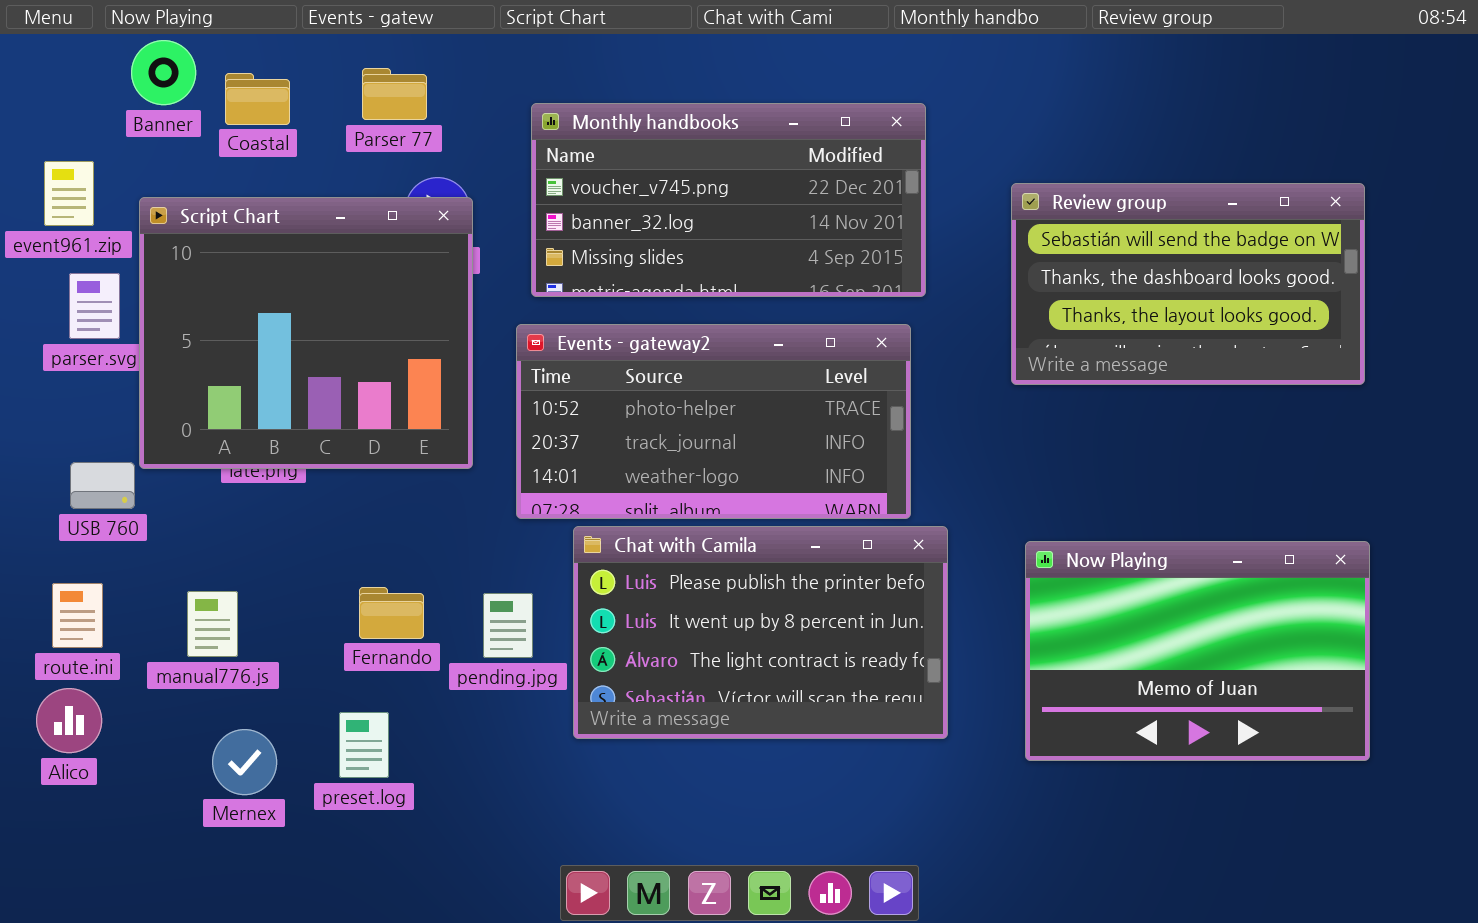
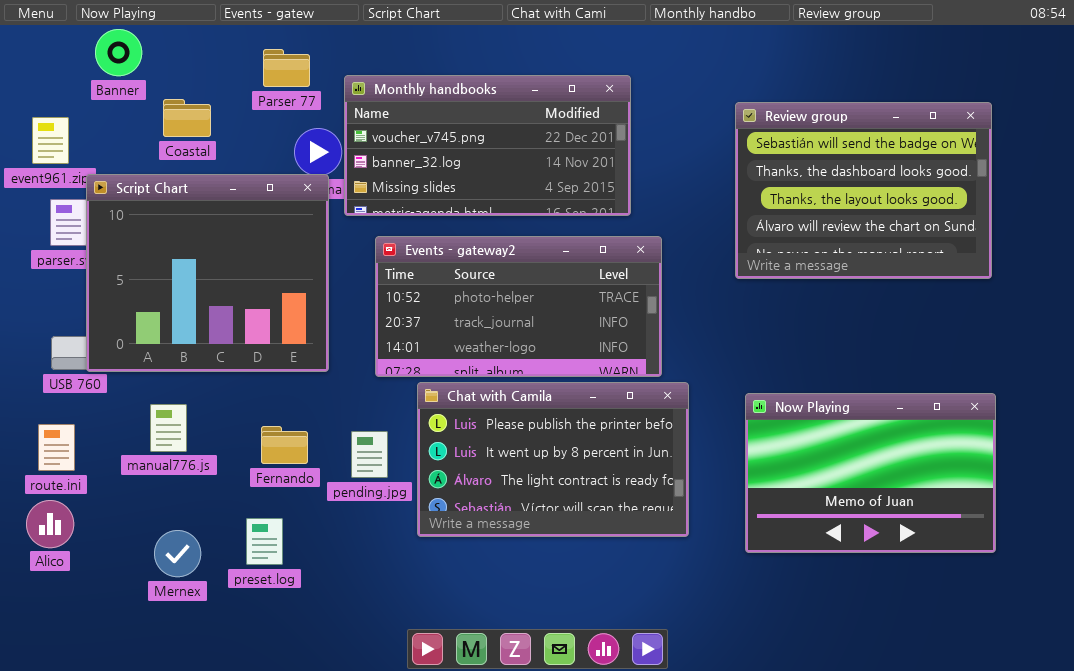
Coastal: [225,73,290,125] -> [163,99,211,137], moved
Monthly handbooks: [531,103,926,297] -> [344,75,631,216], moved
Review group: [1011,183,1365,385] -> [735,102,992,279], resized
Script Chart: [139,197,473,469] -> [86,174,329,372], moved
manual776.js: [187,591,238,657] -> [150,404,187,452], moved

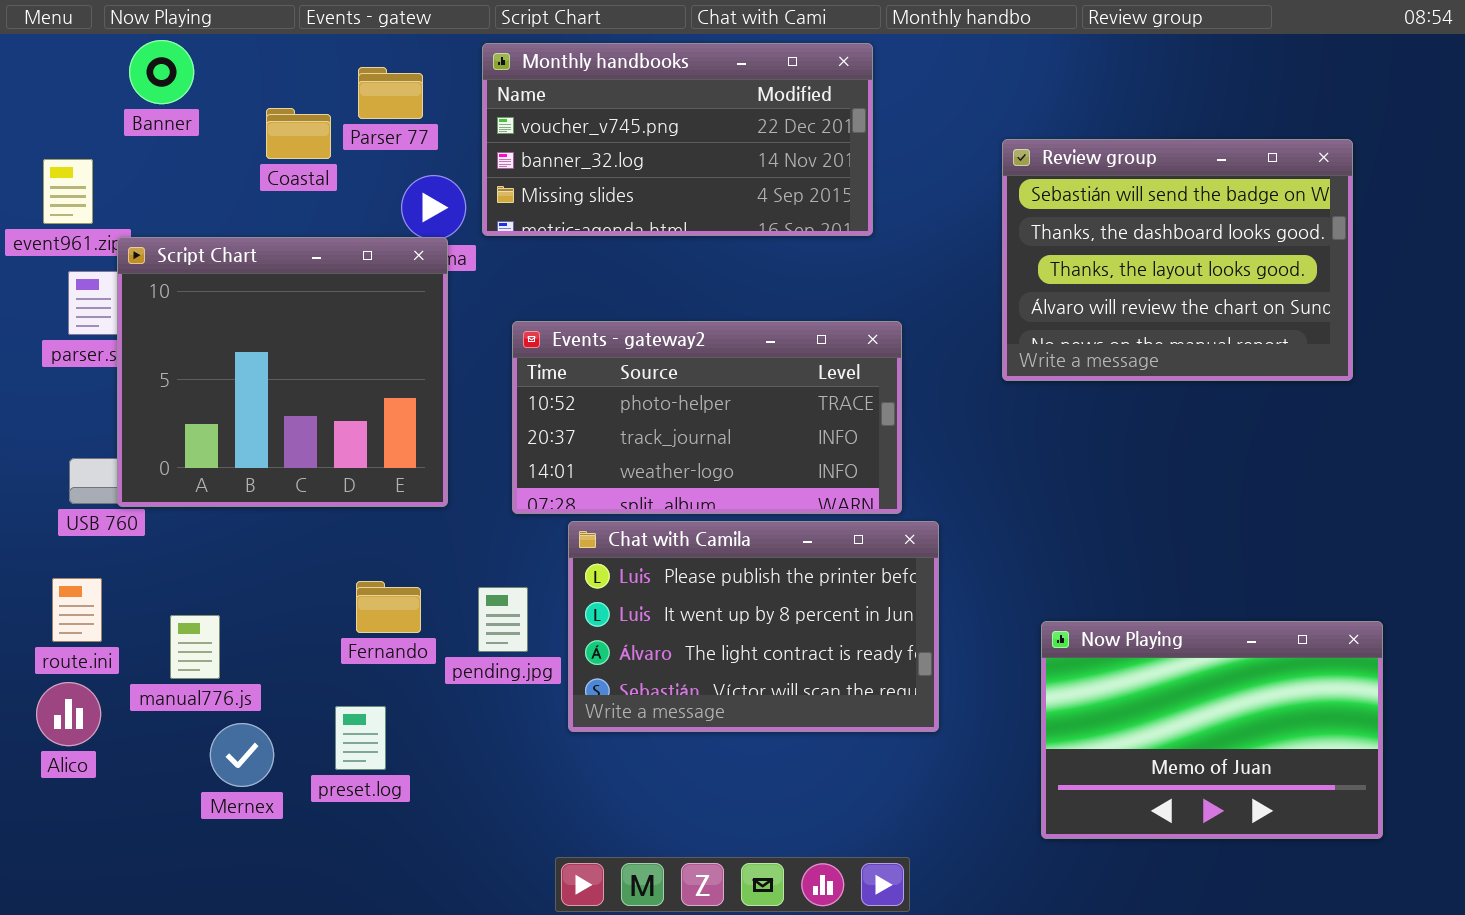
Monthly handbooks: [344,75,631,216] -> [482,43,873,236], moved
Coastal: [163,99,211,137] -> [266,108,331,159], moved
Now Playing: [745,393,996,553] -> [1041,621,1383,839], moved
manual776.js: [150,404,187,452] -> [170,615,220,679], moved

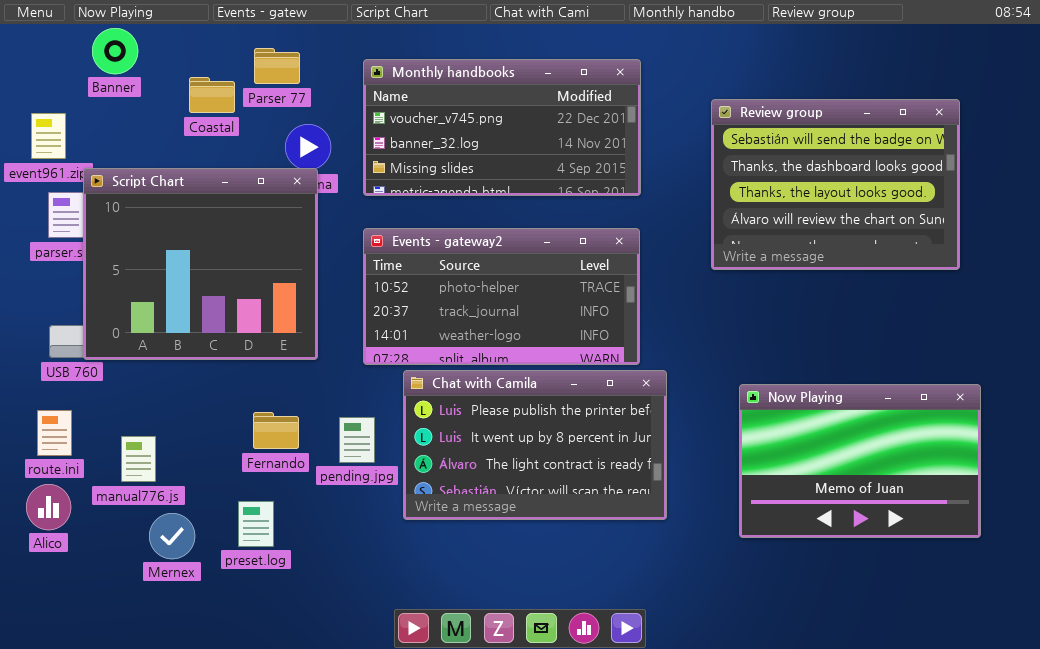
Monthly handbooks: [482,43,873,236] -> [363,59,641,196], moved
Now Playing: [1041,621,1383,839] -> [739,384,981,538], moved

